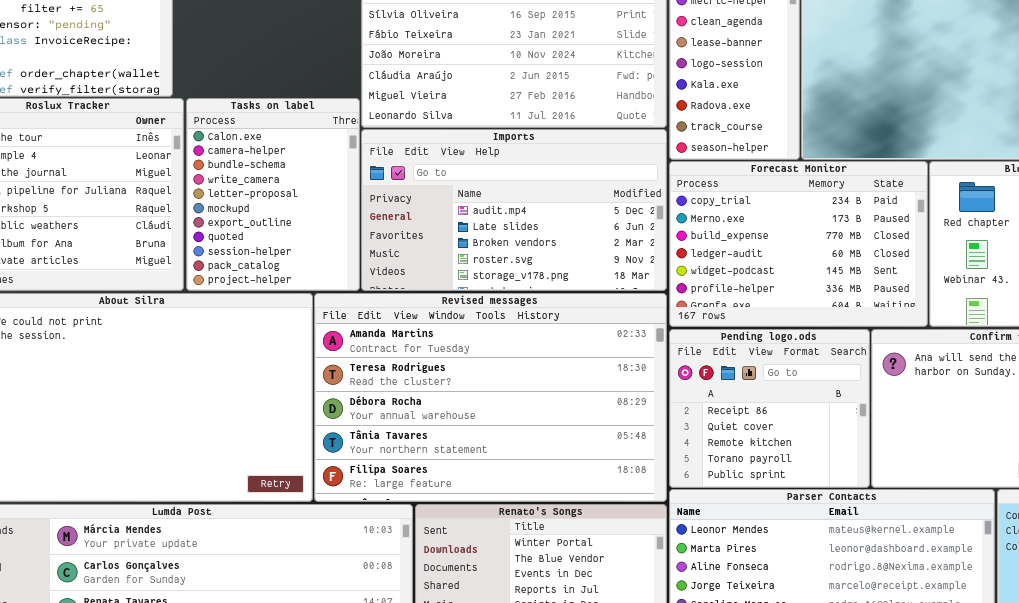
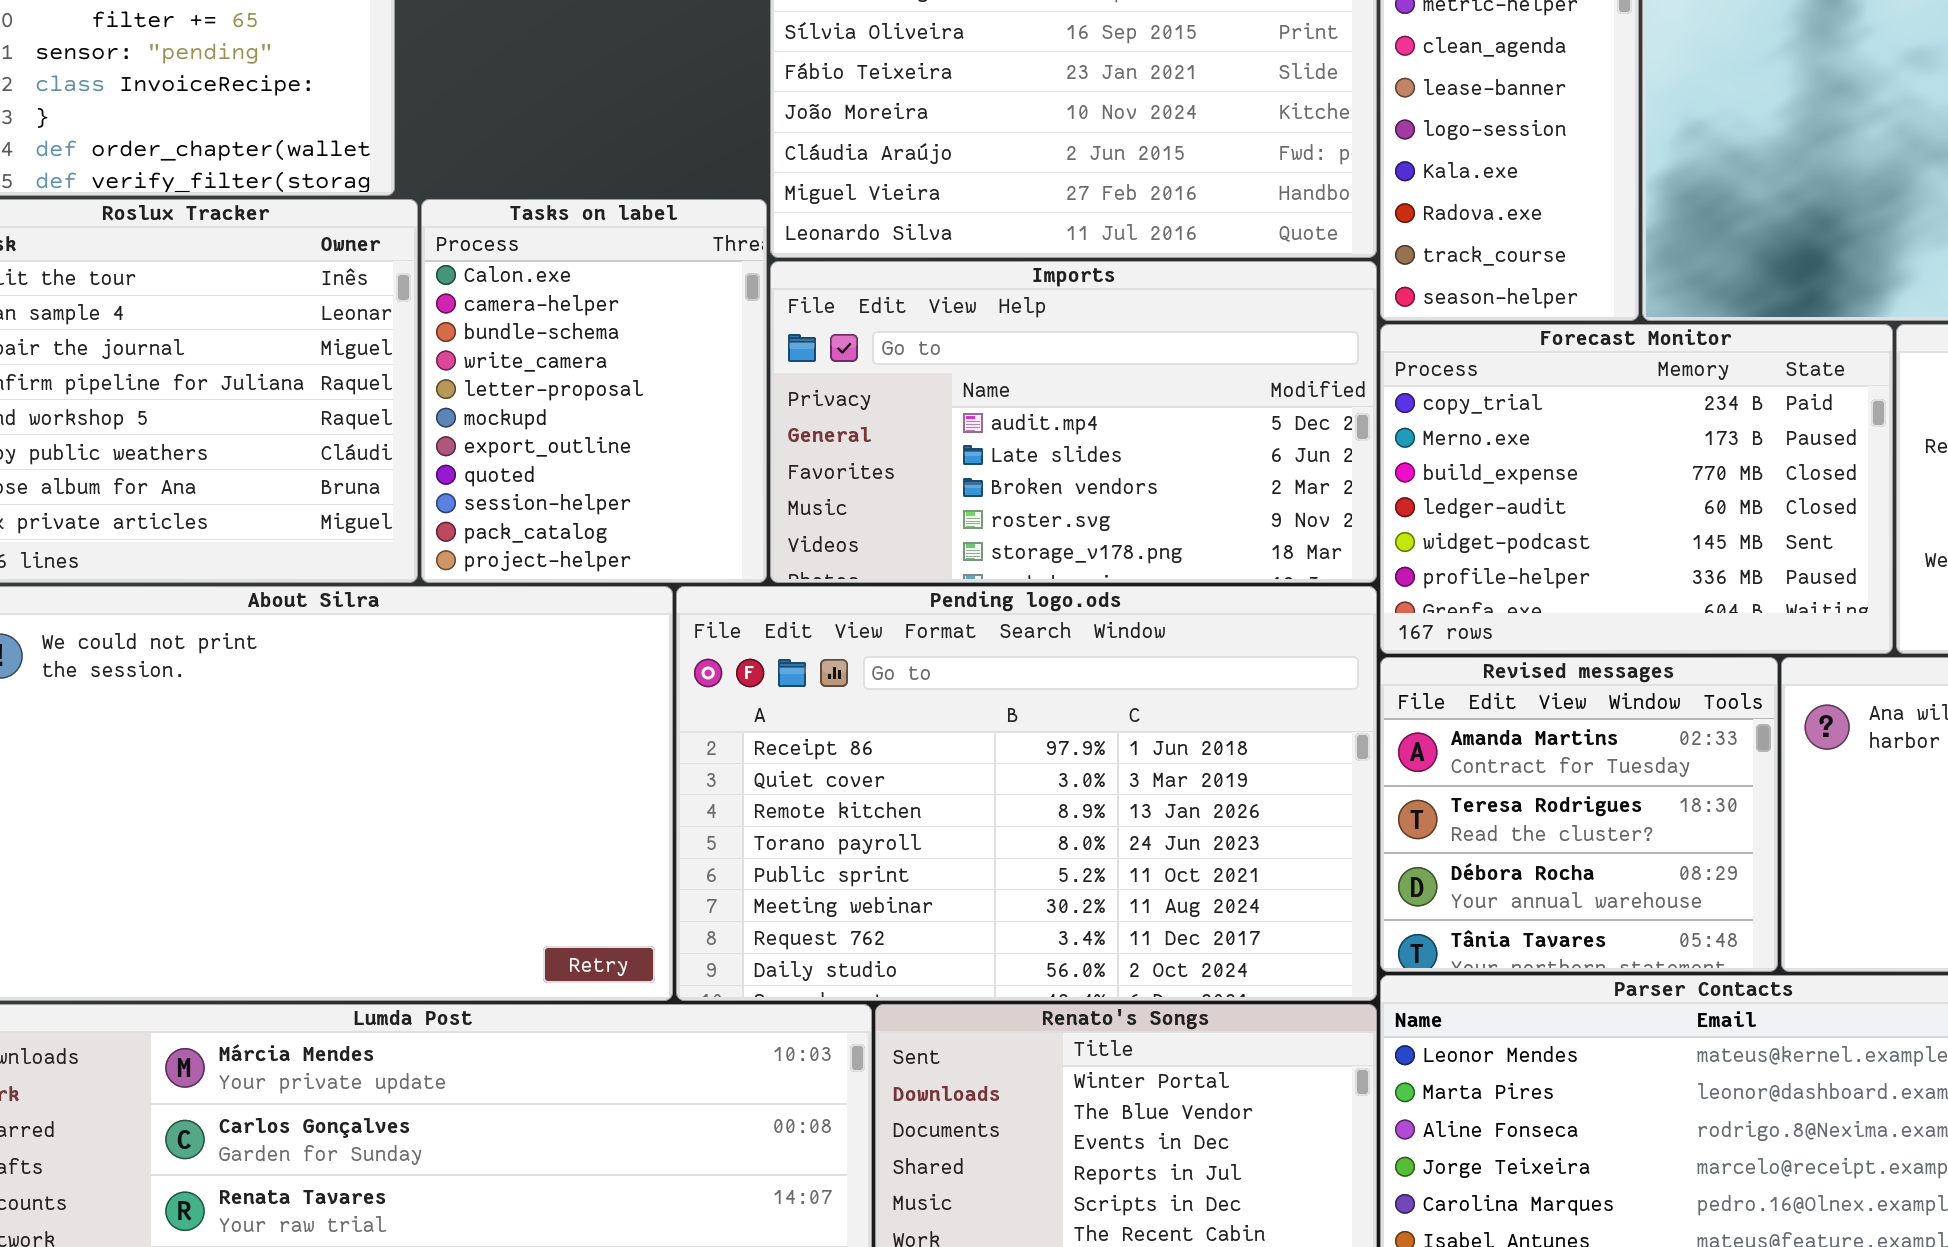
Revised messages: [314,293,667,502] -> [1380,657,1778,972], moved, resized
Pending logo.ods: [669,329,870,488] -> [676,586,1377,1001], moved, resized

